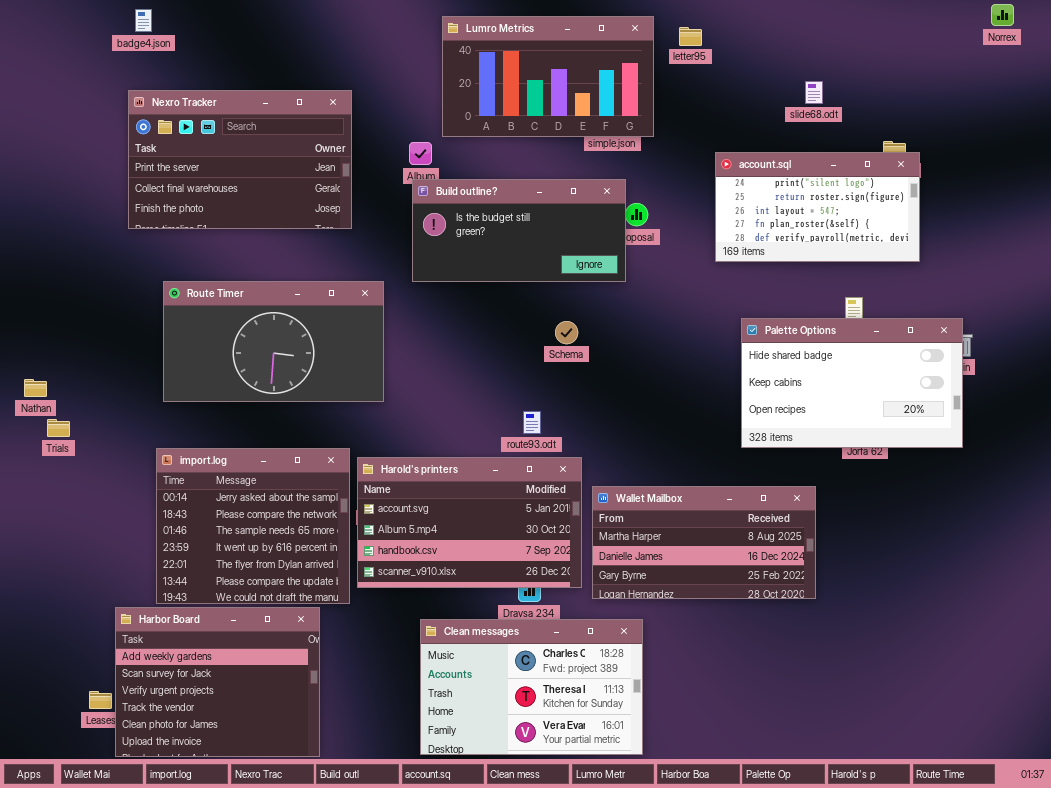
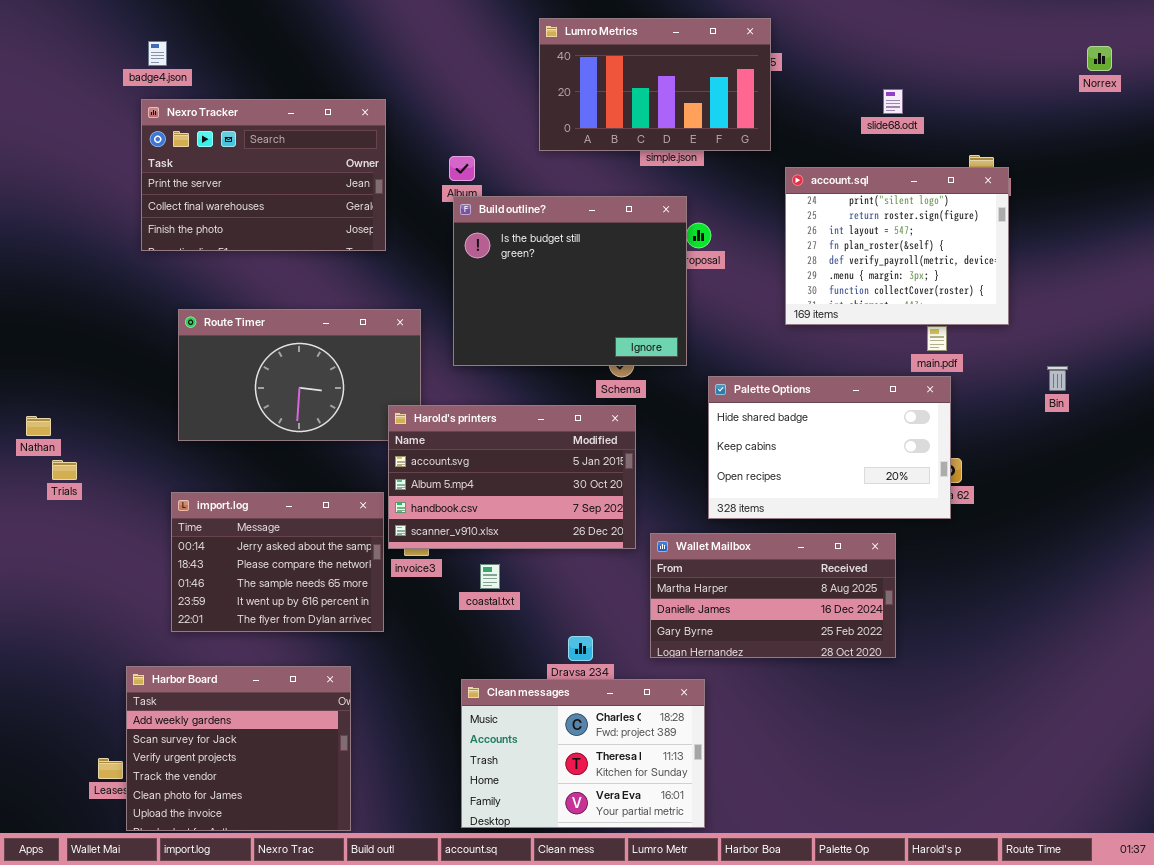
Norrex: [991,4,1014,26] -> [1087,46,1112,71], moved
badge4.json: [135,9,152,32] -> [148,41,167,66], moved
Lumro Metrics: [442,16,654,137] -> [539,18,771,151], moved
account.sql: [715,152,920,262] -> [785,167,1009,325], resized
Build outline?: [412,179,626,282] -> [453,196,687,366], resized
Palette Options: [741,318,963,448] -> [708,376,951,519], moved
import.log: [156,448,350,604] -> [171,492,384,632], resized
Harold's printers: [357,457,582,588] -> [388,405,636,549], moved

